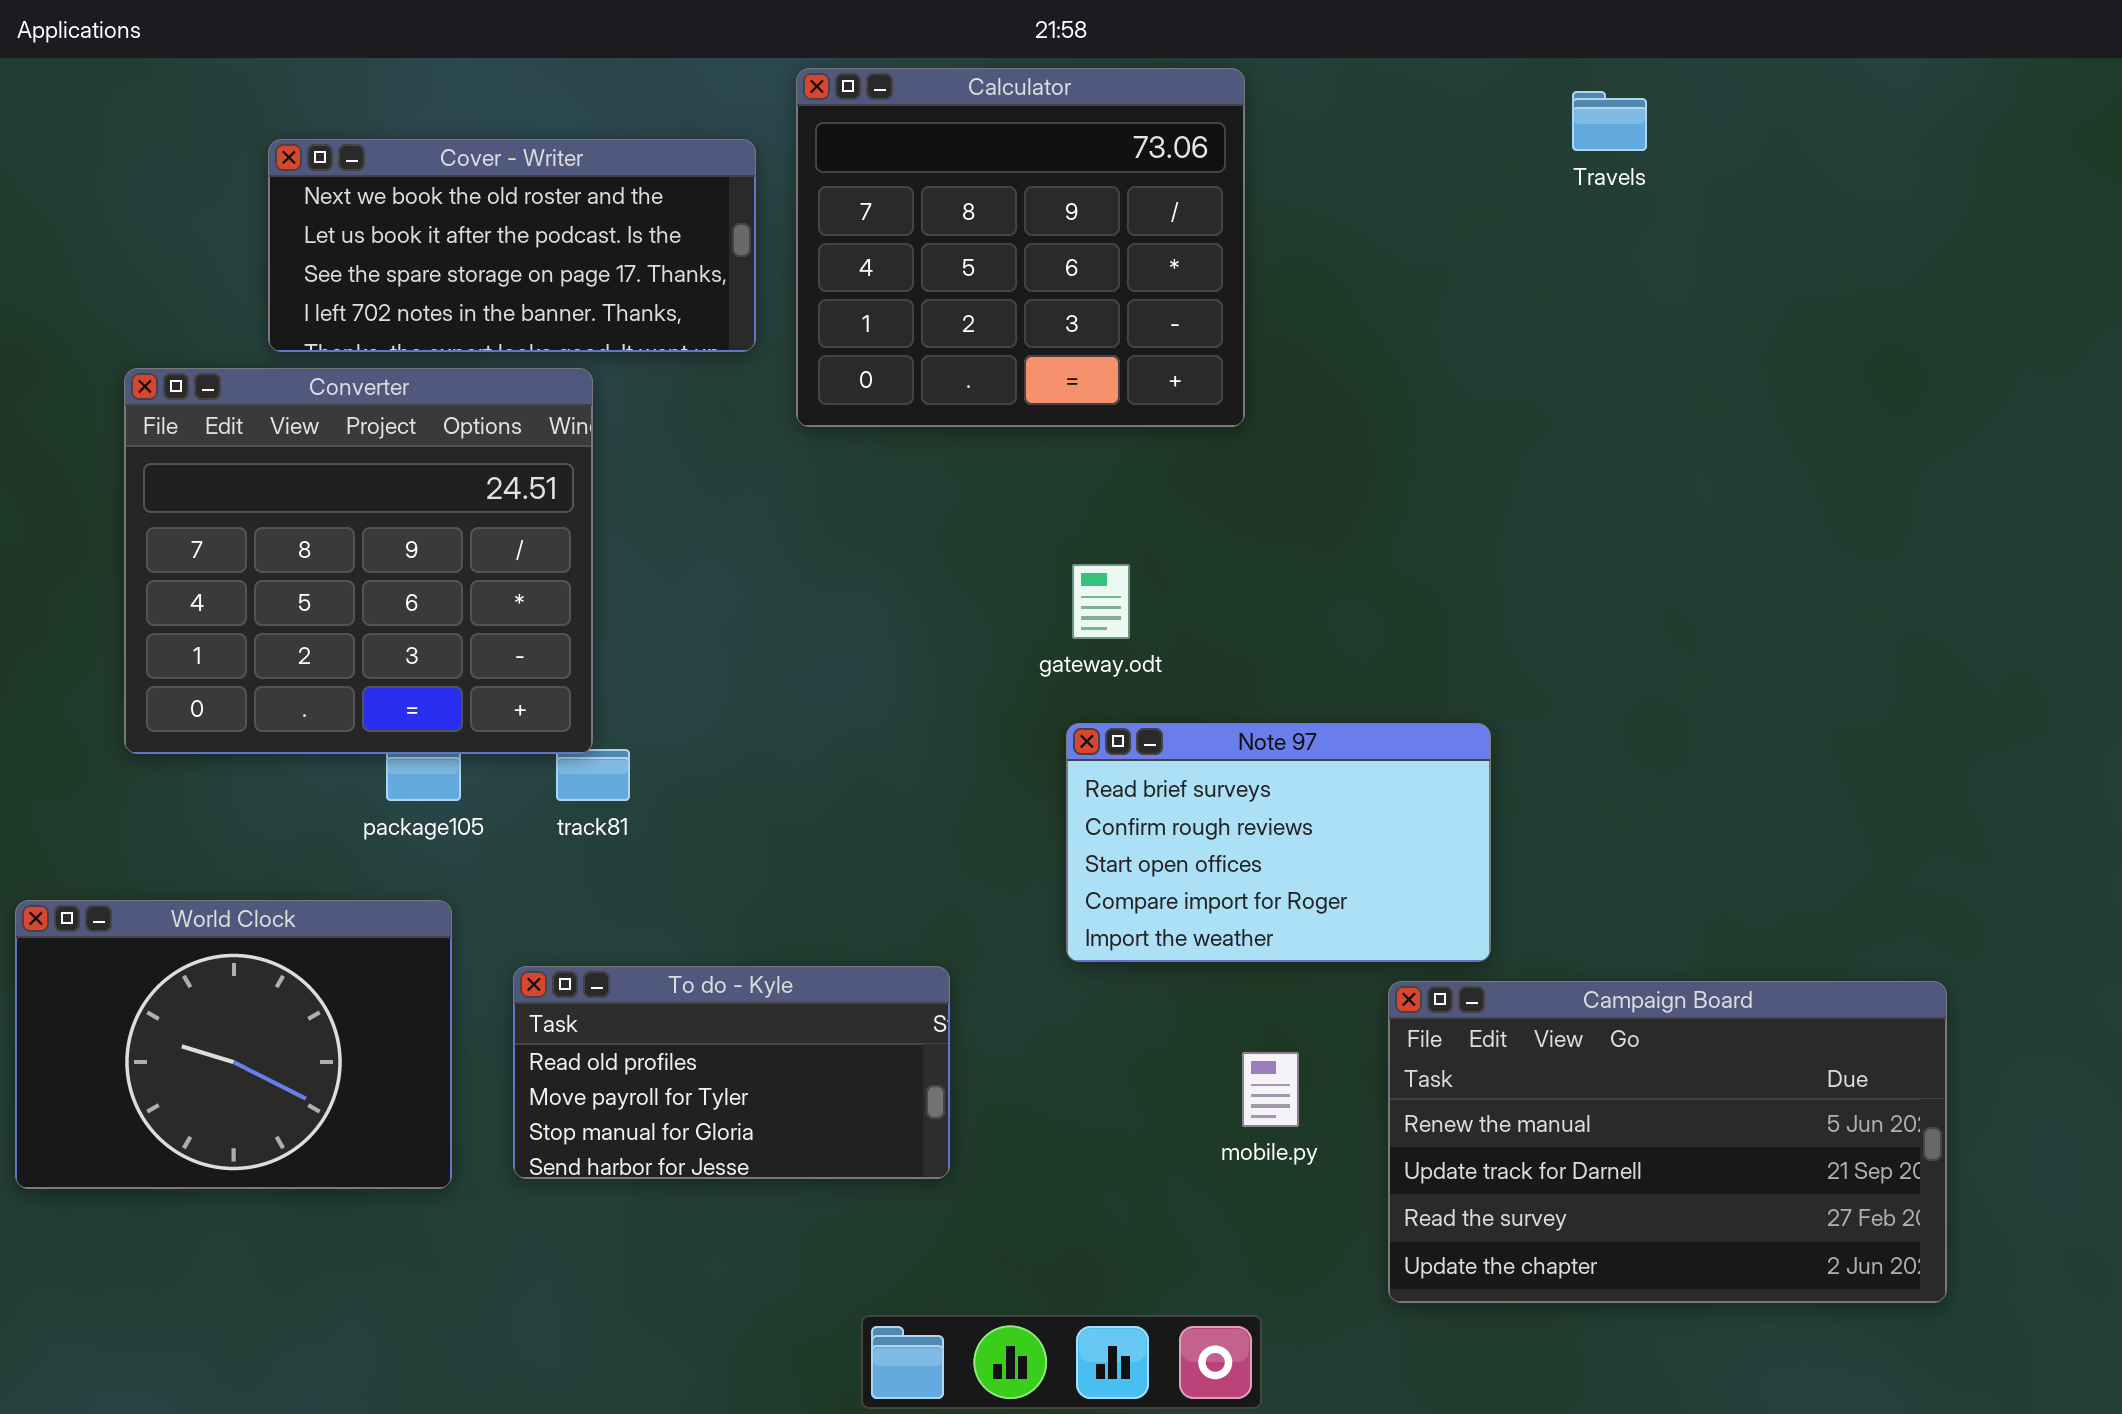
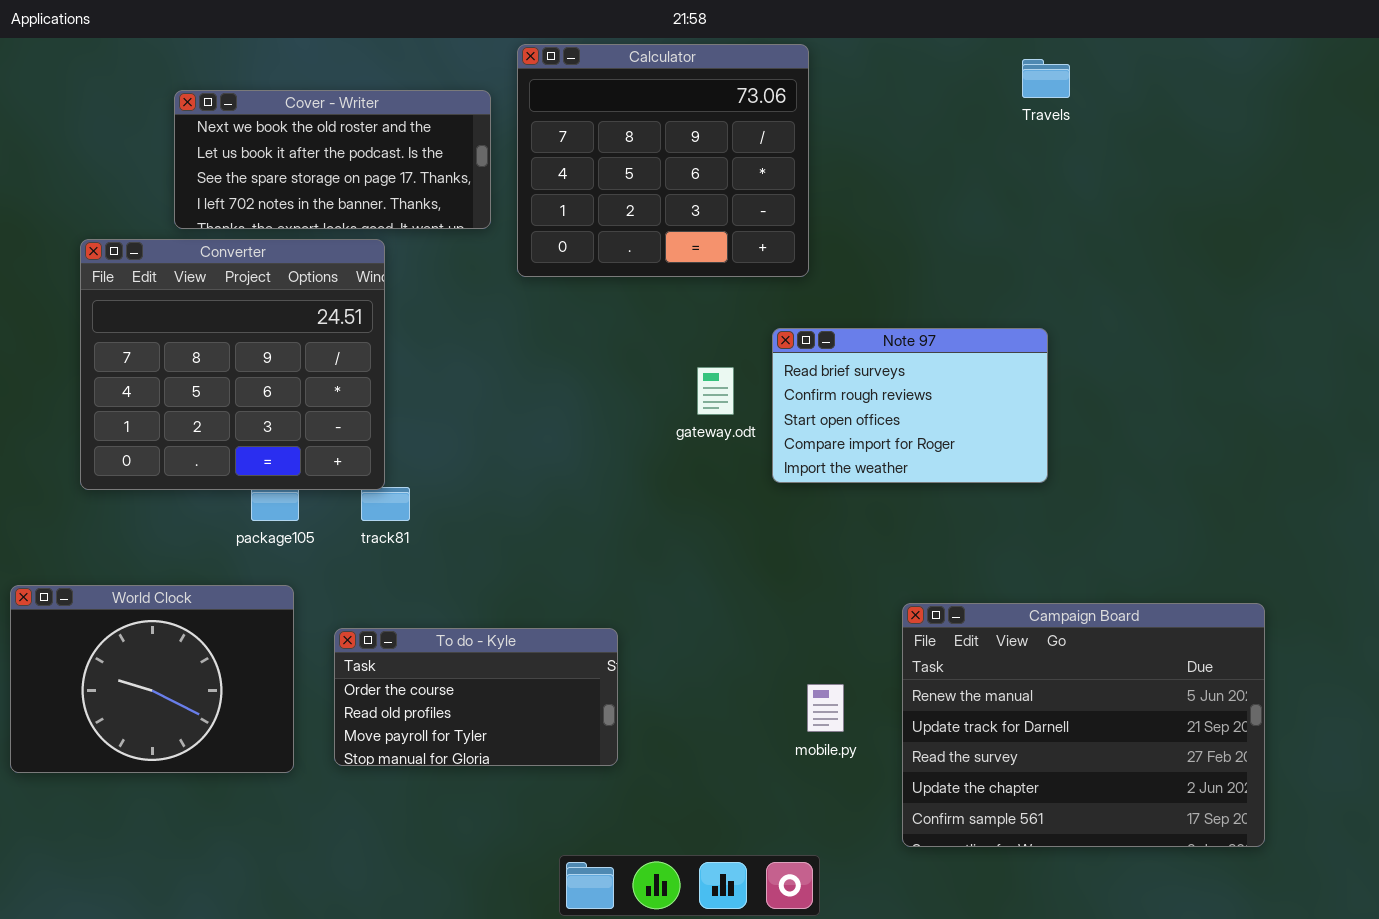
Note 97: [1066,723,1491,962] -> [772,328,1048,483], moved
To do - Kyle: [513,966,950,1179] -> [334,628,618,766], scrolled up 1 row
Campaign Board: [1388,981,1947,1303] -> [902,603,1265,847], resized

